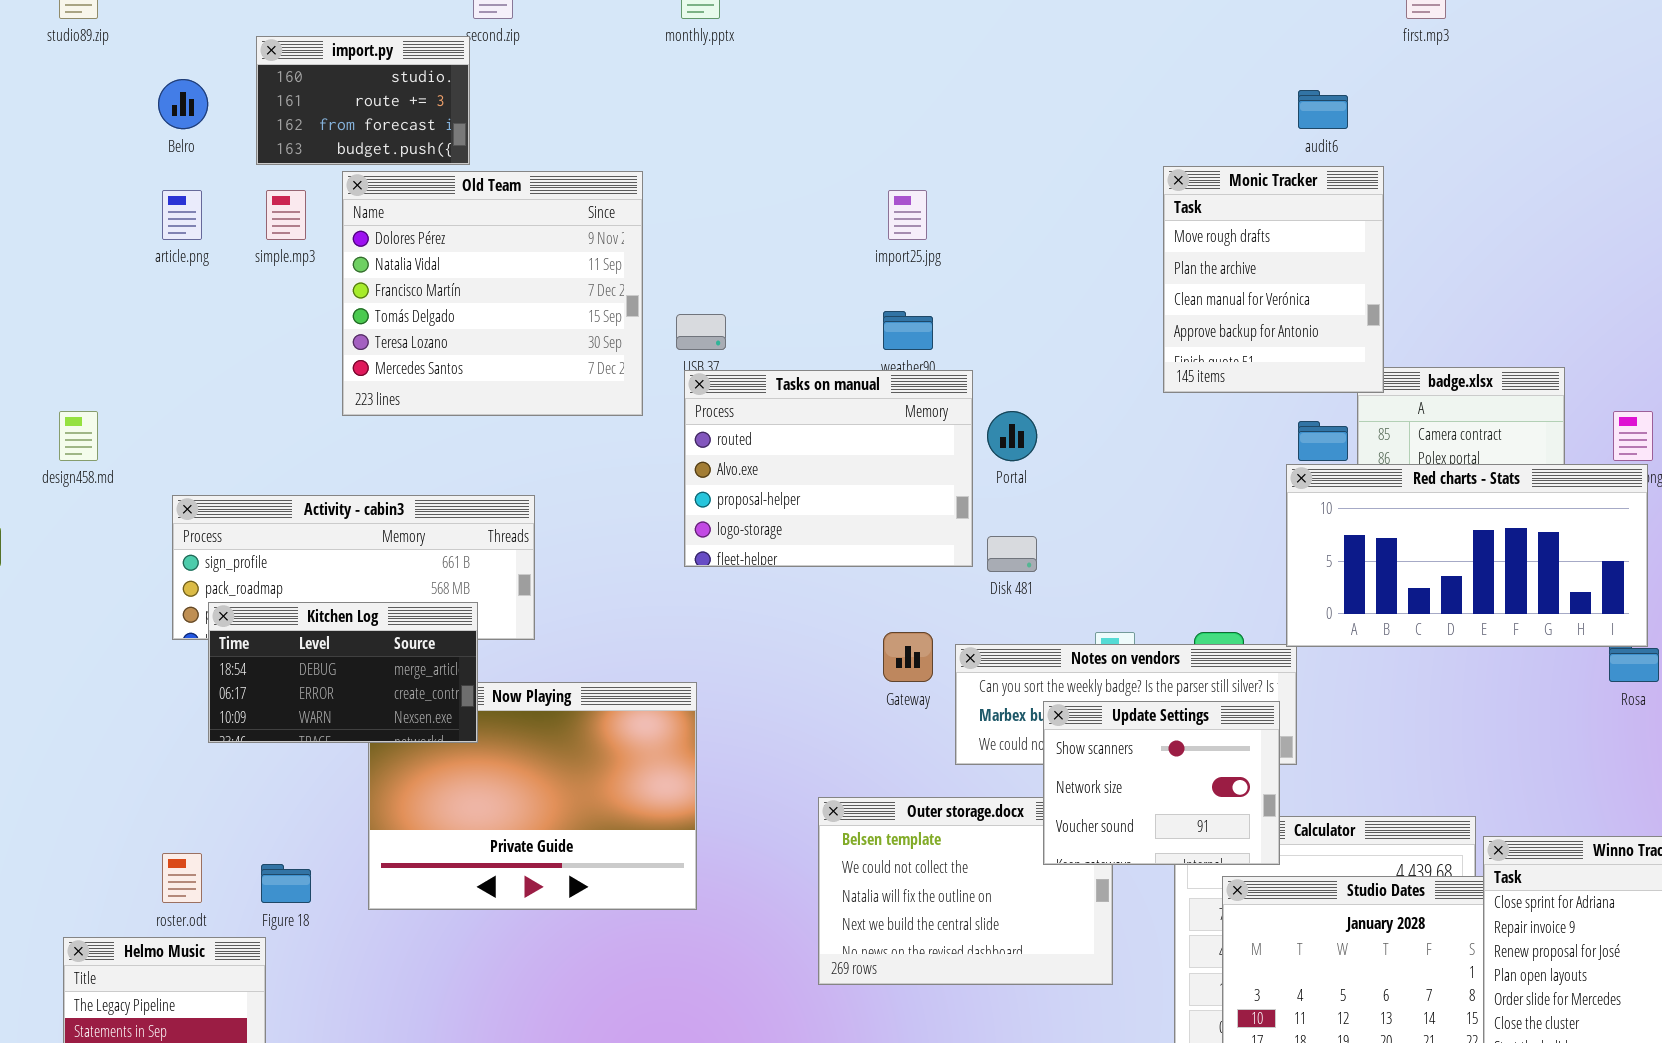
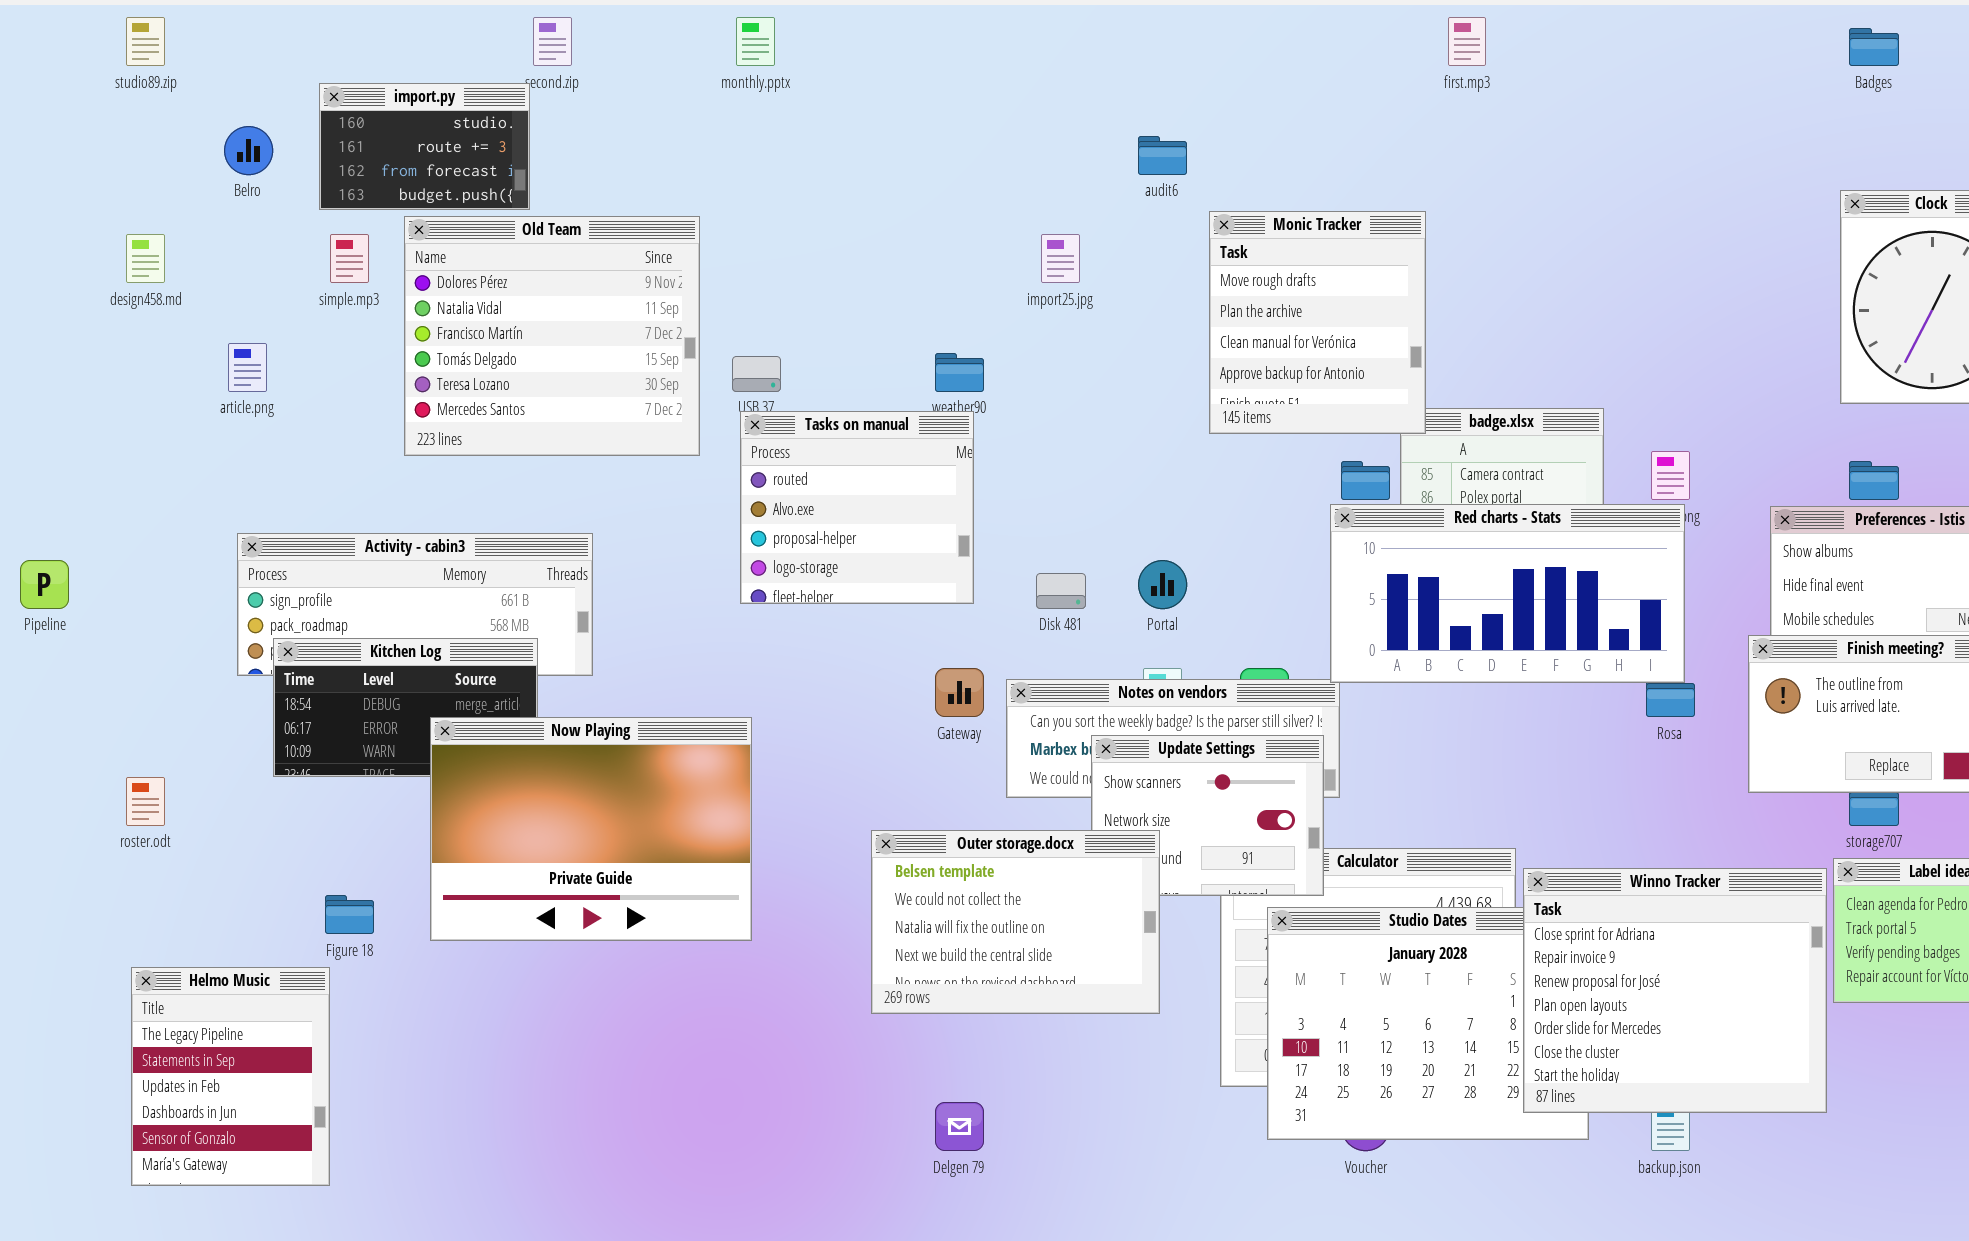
audit6: [1298,90,1348,129] -> [1138,136,1187,175], moved
article.png: [162,190,202,240] -> [228,343,267,392], moved
import25.jpg: [888,190,927,240] -> [1041,234,1080,283], moved
Tasks on manual: [684,370,973,567] -> [740,411,974,604], resized
design458.md: [59,411,98,461] -> [126,234,165,283], moved
Portal: [987,411,1037,461] -> [1138,560,1187,609], moved
Now Playing: [368,682,697,910] -> [430,717,752,941], raised
Outer storage.docx: [818,797,1113,985] -> [871,830,1160,1014], raised
roster.odt: [162,853,202,903] -> [126,777,165,826], moved

